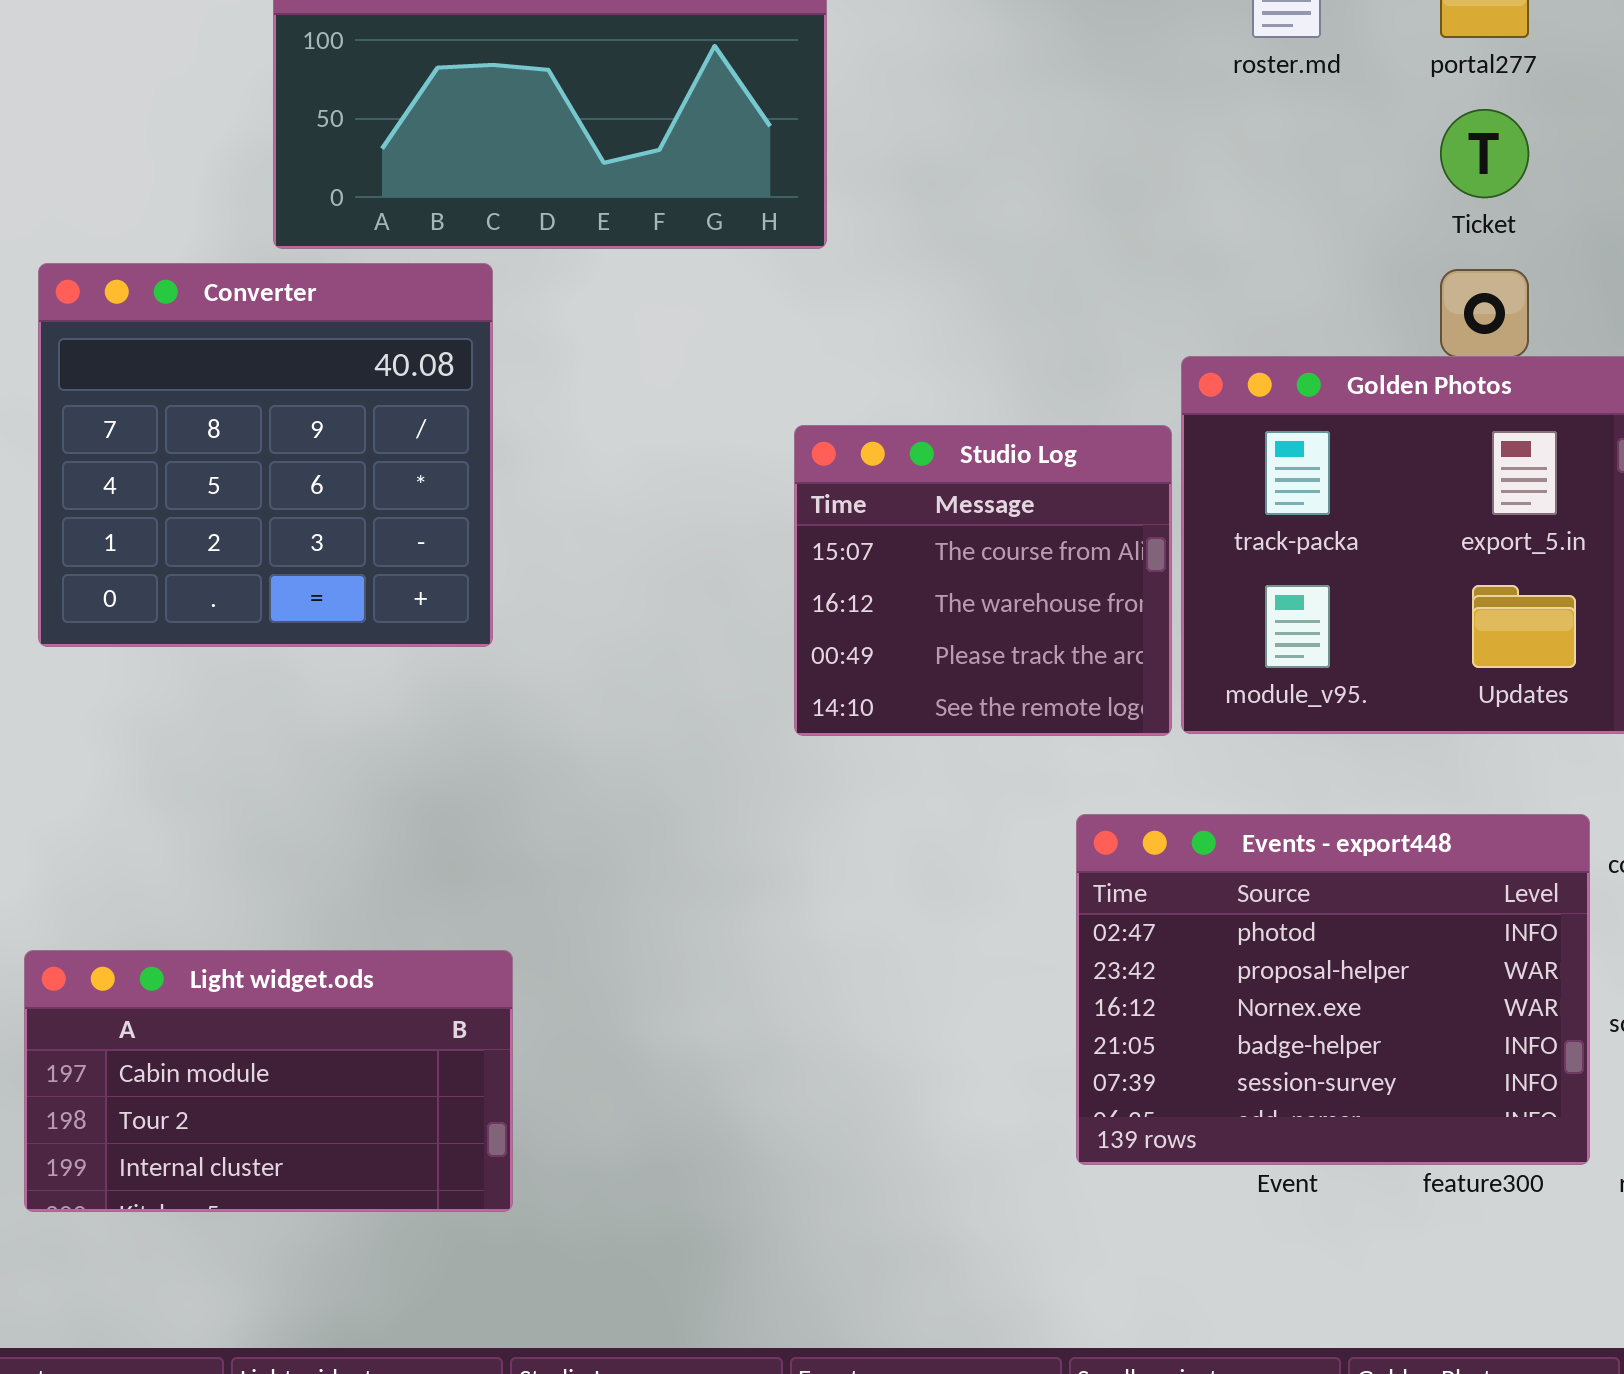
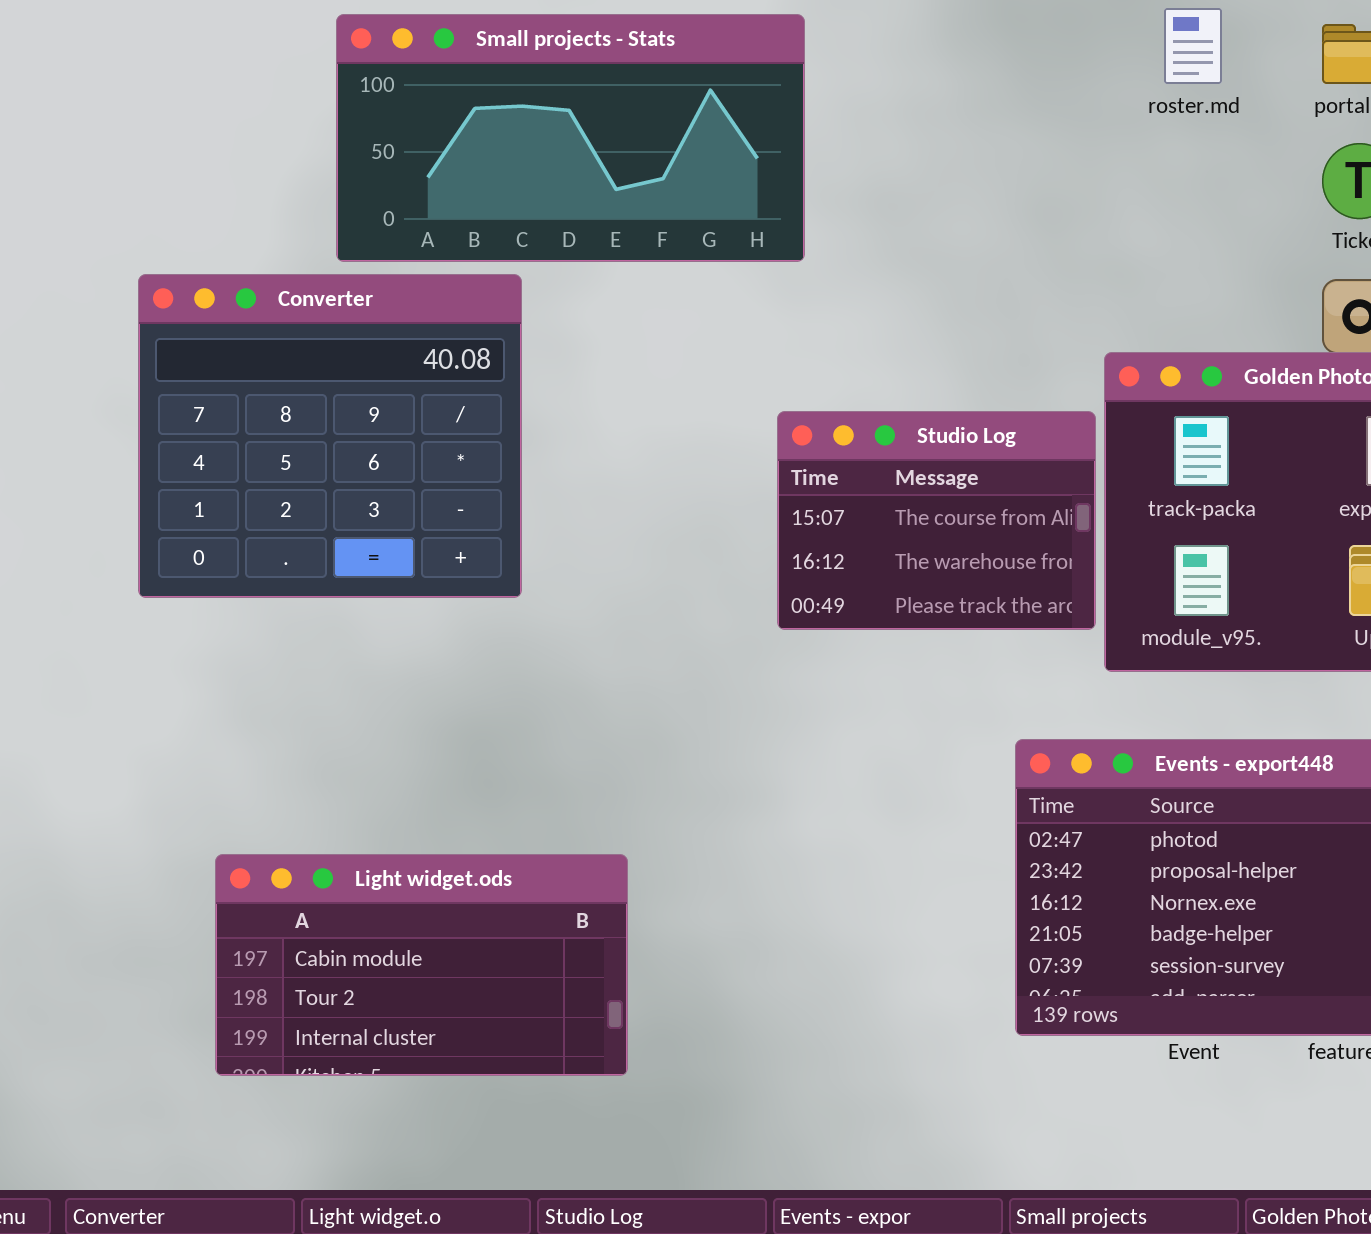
Studio Log: [794,425,1172,736] -> [777,411,1096,630], resized
Light widget.ods: [24,950,513,1212] -> [215,854,628,1076], moved

